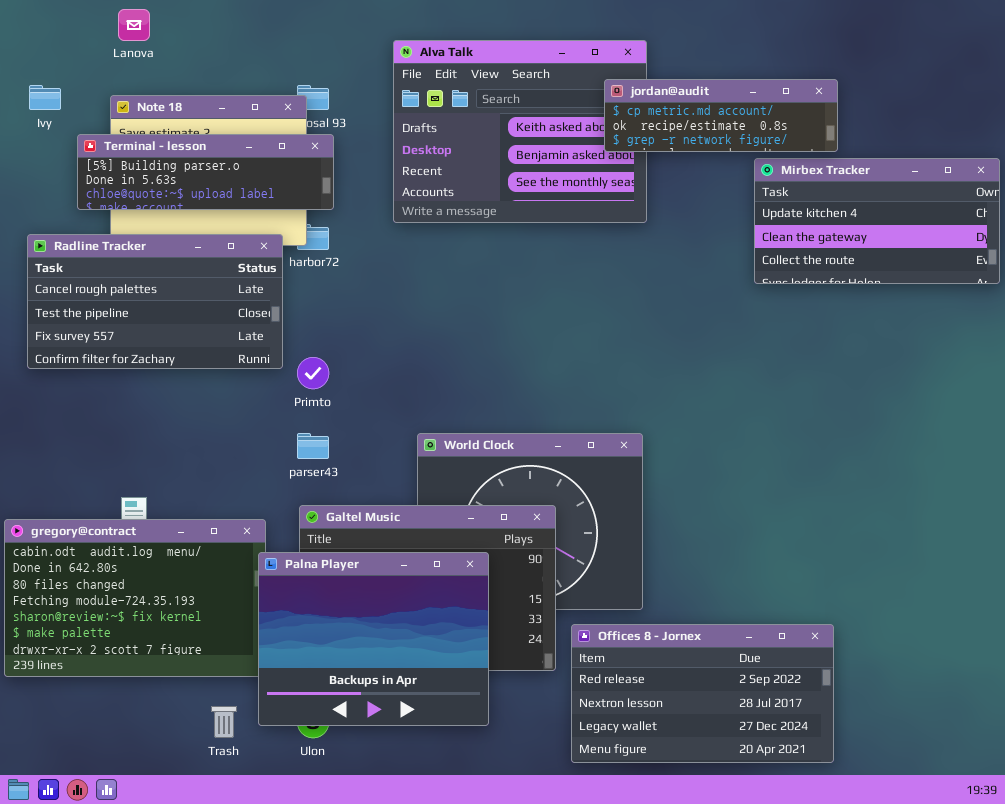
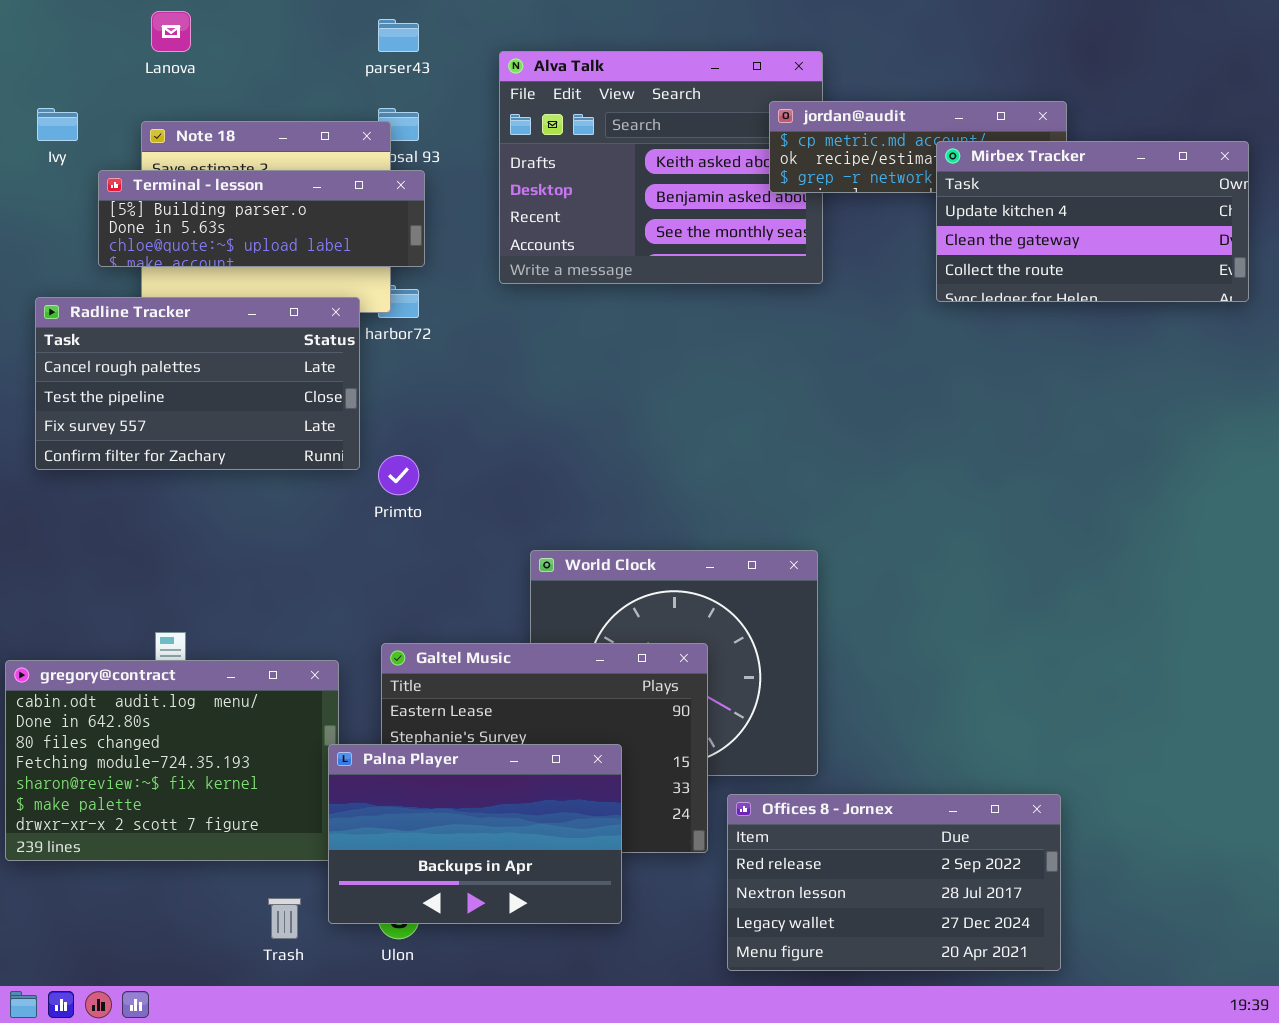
Mirbex Tracker: [754,158,1000,284] -> [936,141,1249,302], moved
parser43: [297,433,329,459] -> [378,19,419,52], moved
Palna Player: [258,552,489,726] -> [328,744,622,924], resized

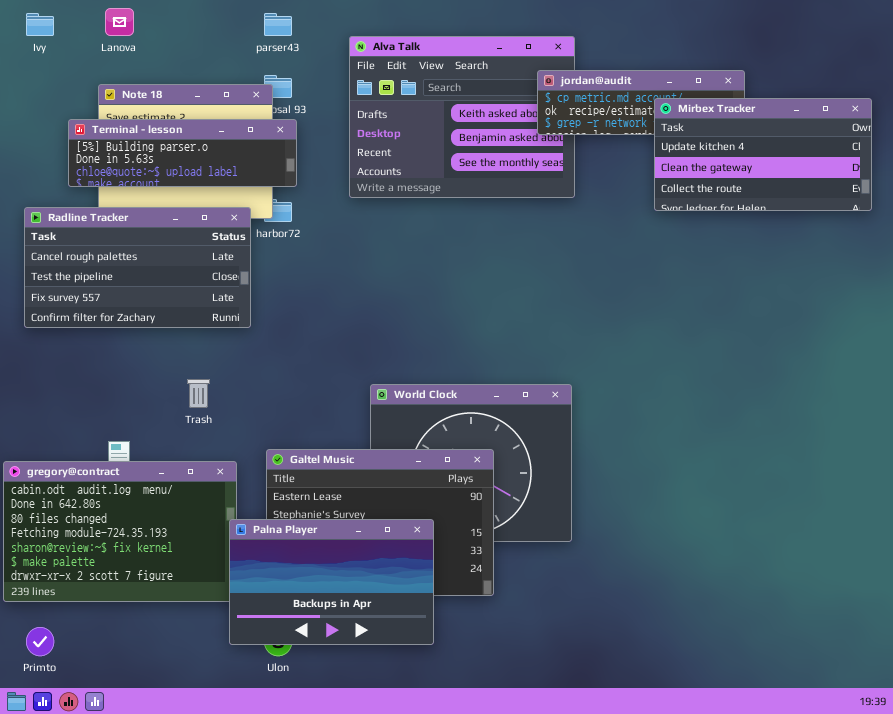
Ivy: [37,108,78,141] -> [26,13,54,36], moved
Primto: [378,455,419,495] -> [26,627,54,656], moved
Offices 8 - Jornex: [727,794,1061,971] -> none, closed
Trash: [268,898,301,939] -> [187,379,210,408], moved

